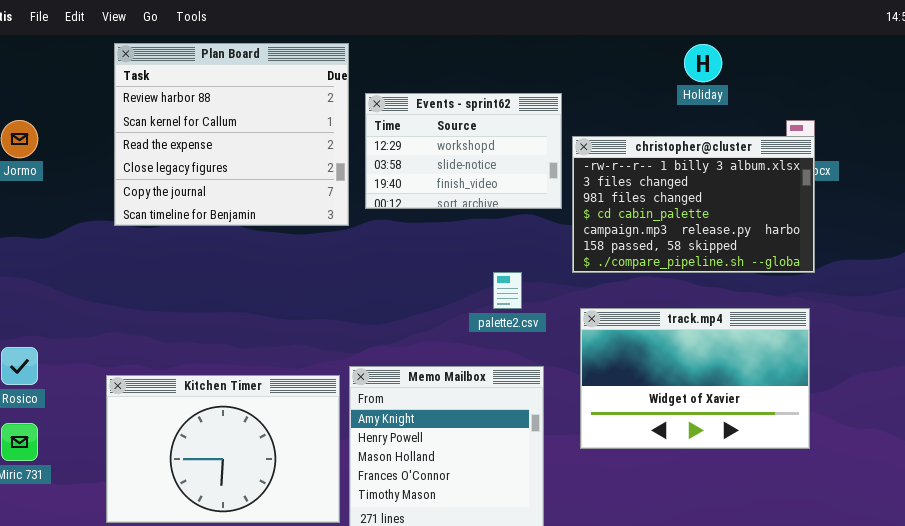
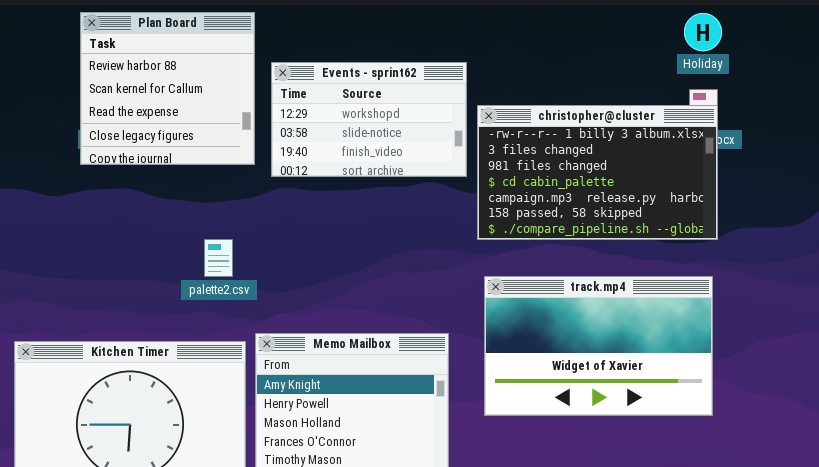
Plan Board: [114,43,349,226] -> [80,12,255,165], resized
Holiday: [684,44,722,82] -> [684,13,722,51], moved
palette2.csv: [493,272,522,309] -> [204,239,233,277], moved

